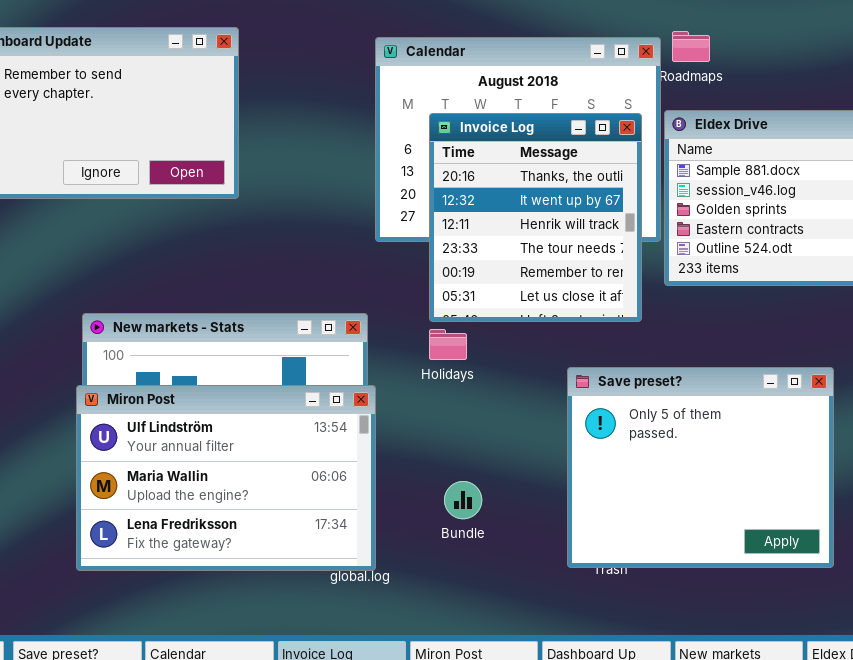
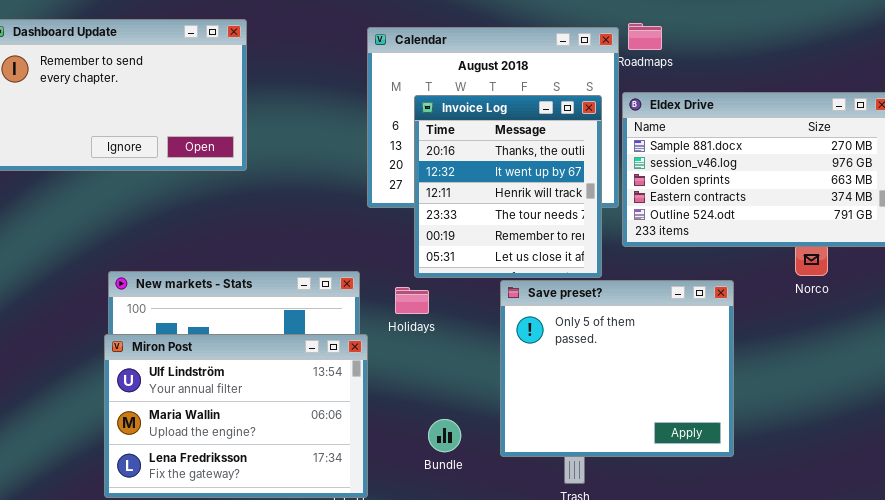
Holidays: [429,329,467,360] -> [395,287,429,314], moved
Save preset?: [567,367,834,568] -> [500,280,734,457], moved

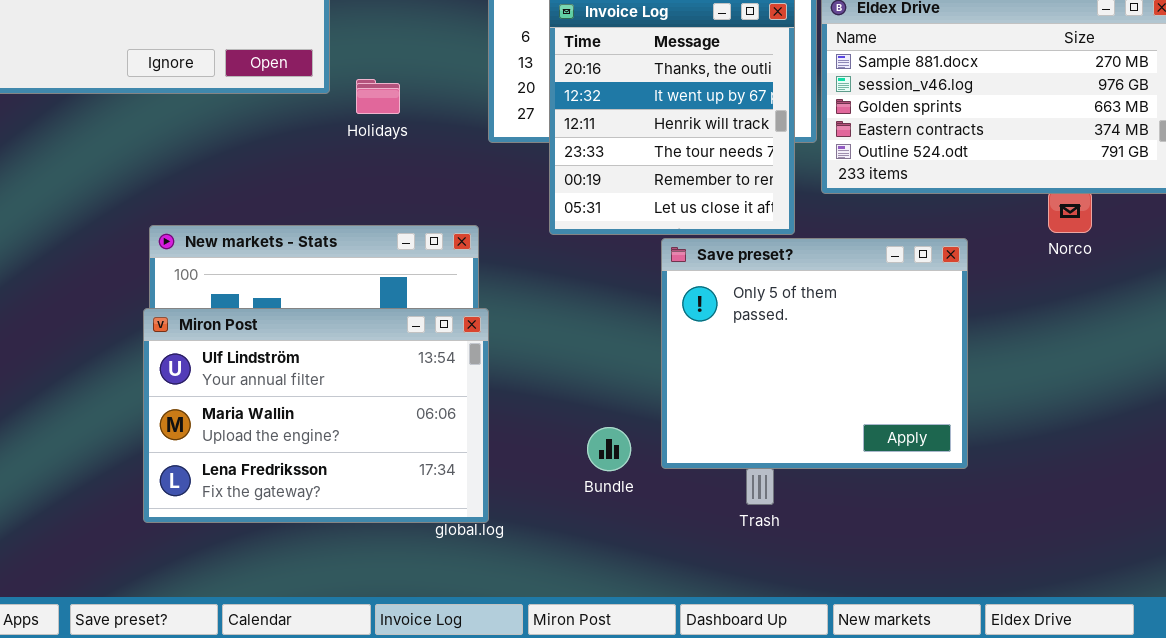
Holidays: [395,287,429,314] -> [356,79,400,114], moved
Bundle: [428,419,461,452] -> [587,427,631,471], moved

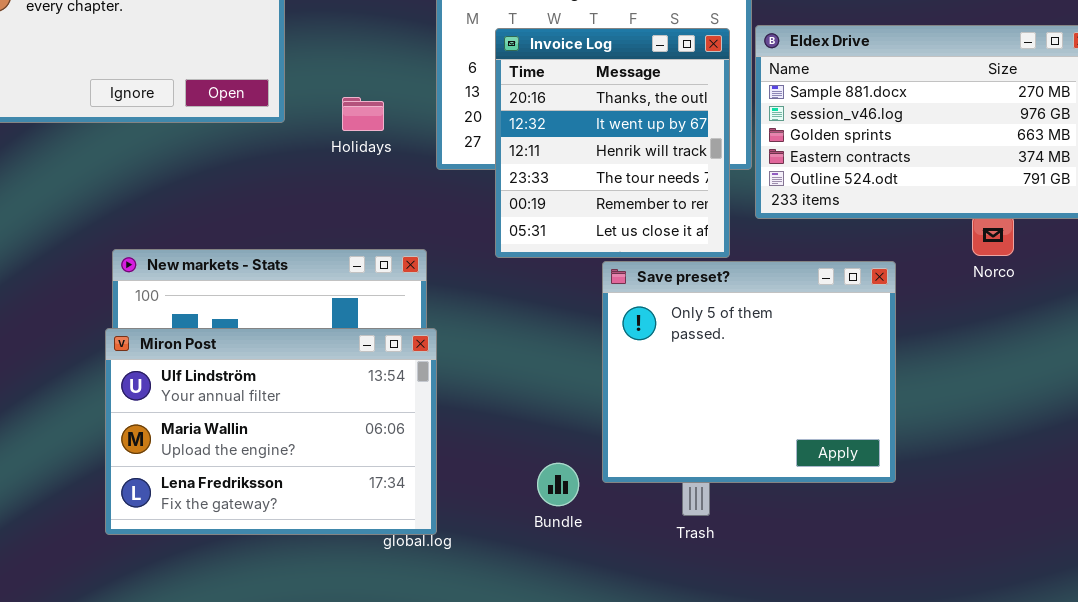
Holidays: [356,79,400,114] -> [342,97,384,131], moved
Bundle: [587,427,631,471] -> [537,463,579,506], moved

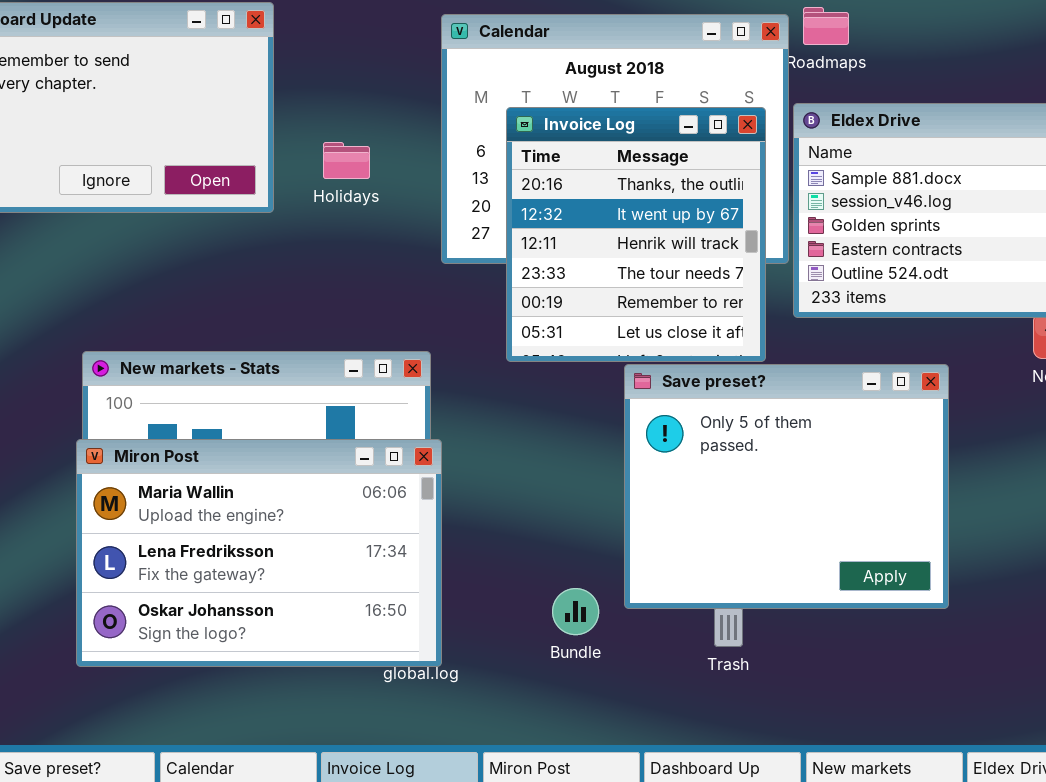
Holidays: [342,97,384,131] -> [323,142,370,179], moved
Miron Post: [105,328,437,535] -> [76,439,442,667], scrolled down 1 row

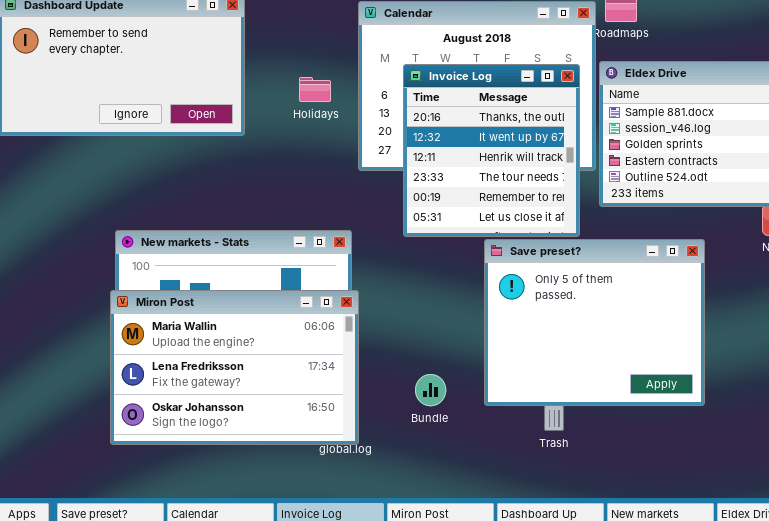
Holidays: [323,142,370,179] -> [299,77,331,102], moved
Bundle: [552,588,599,635] -> [415,374,446,406], moved

